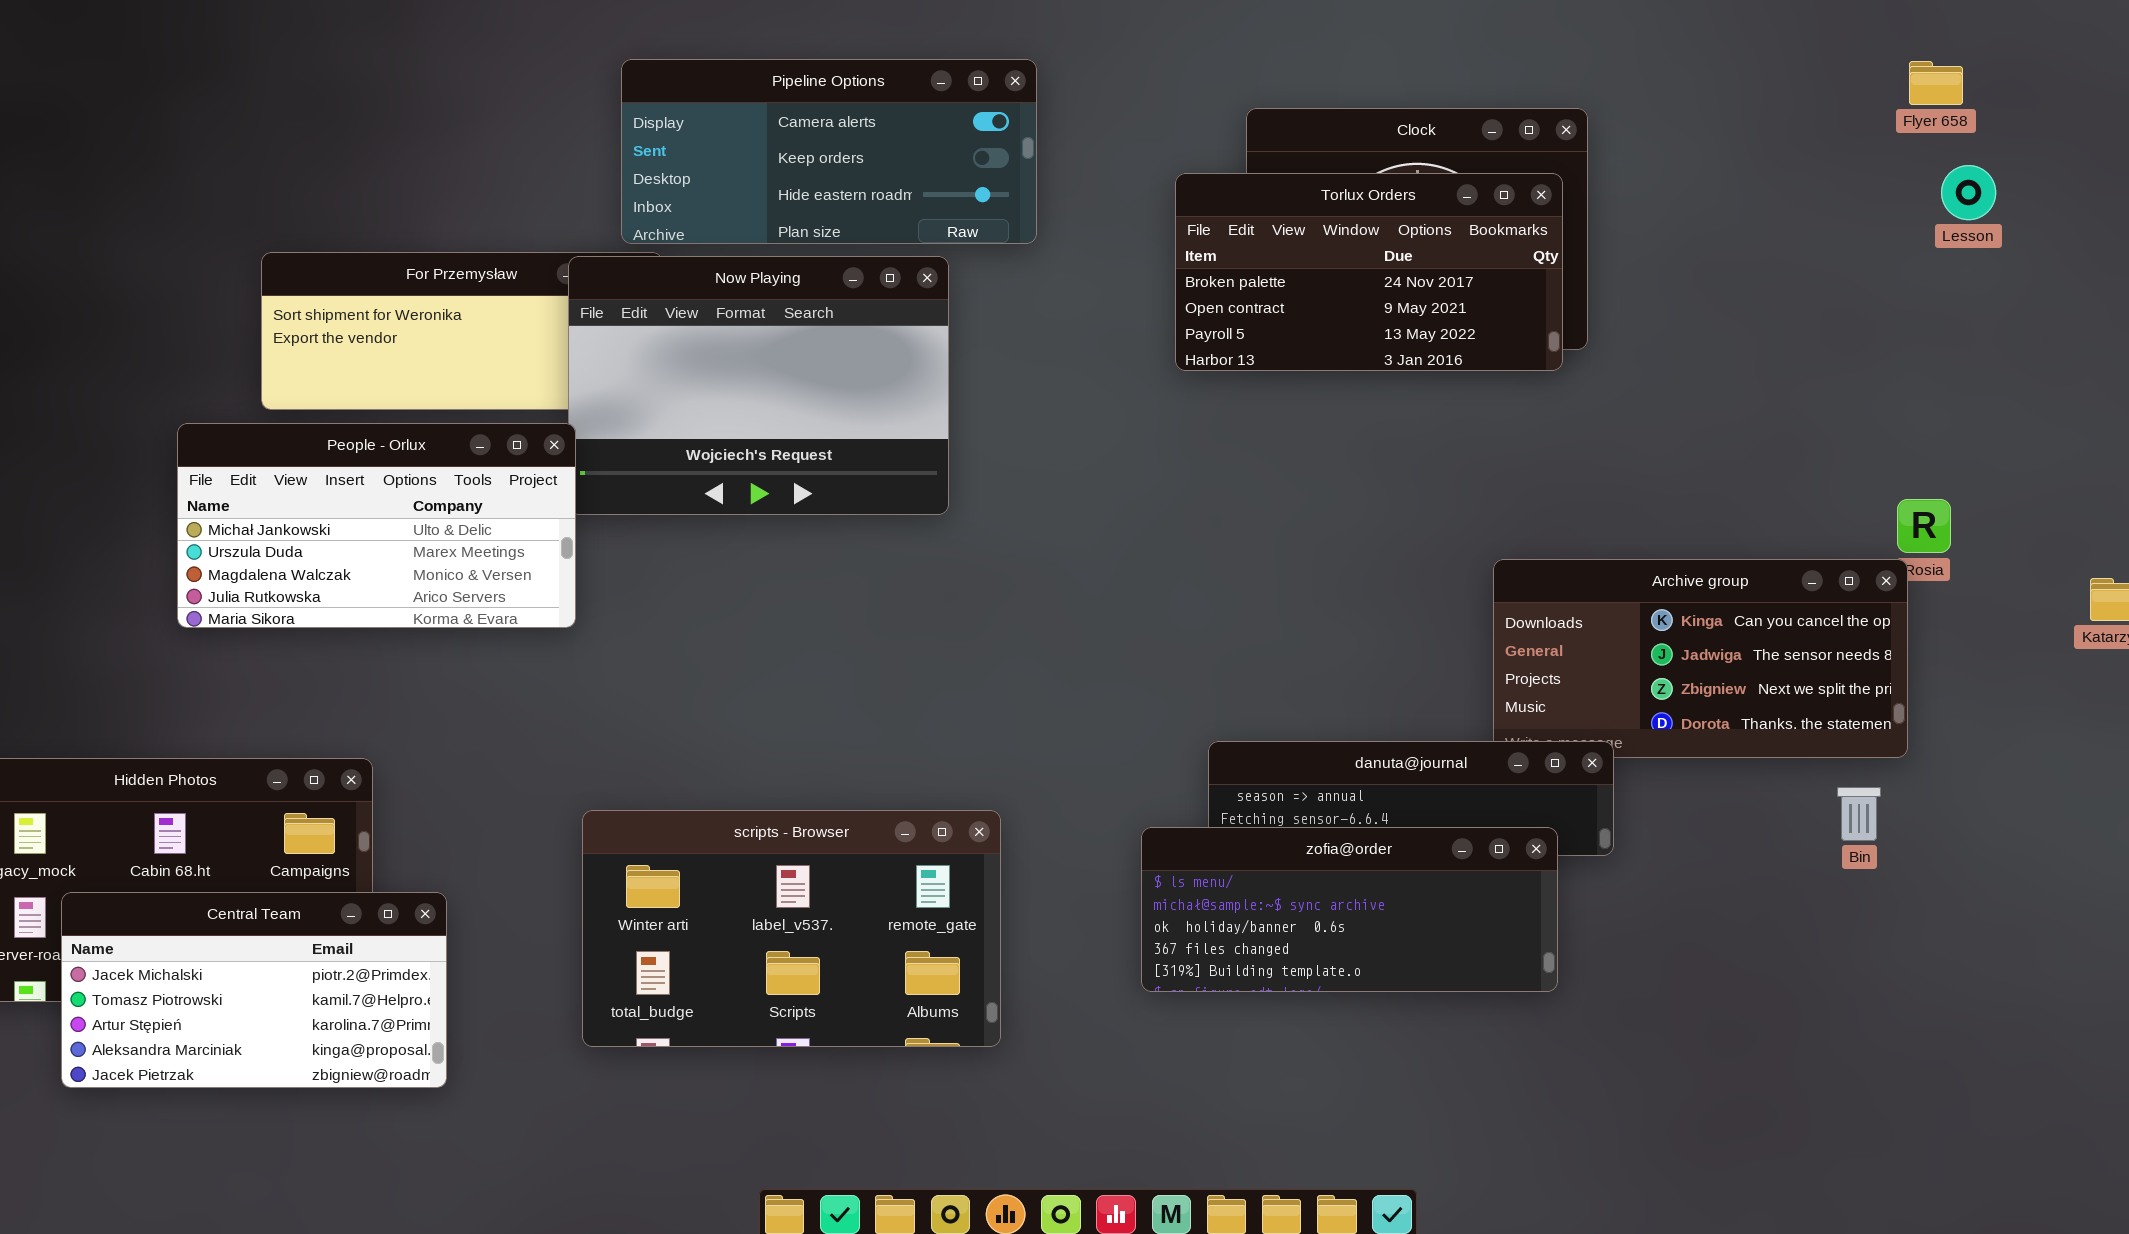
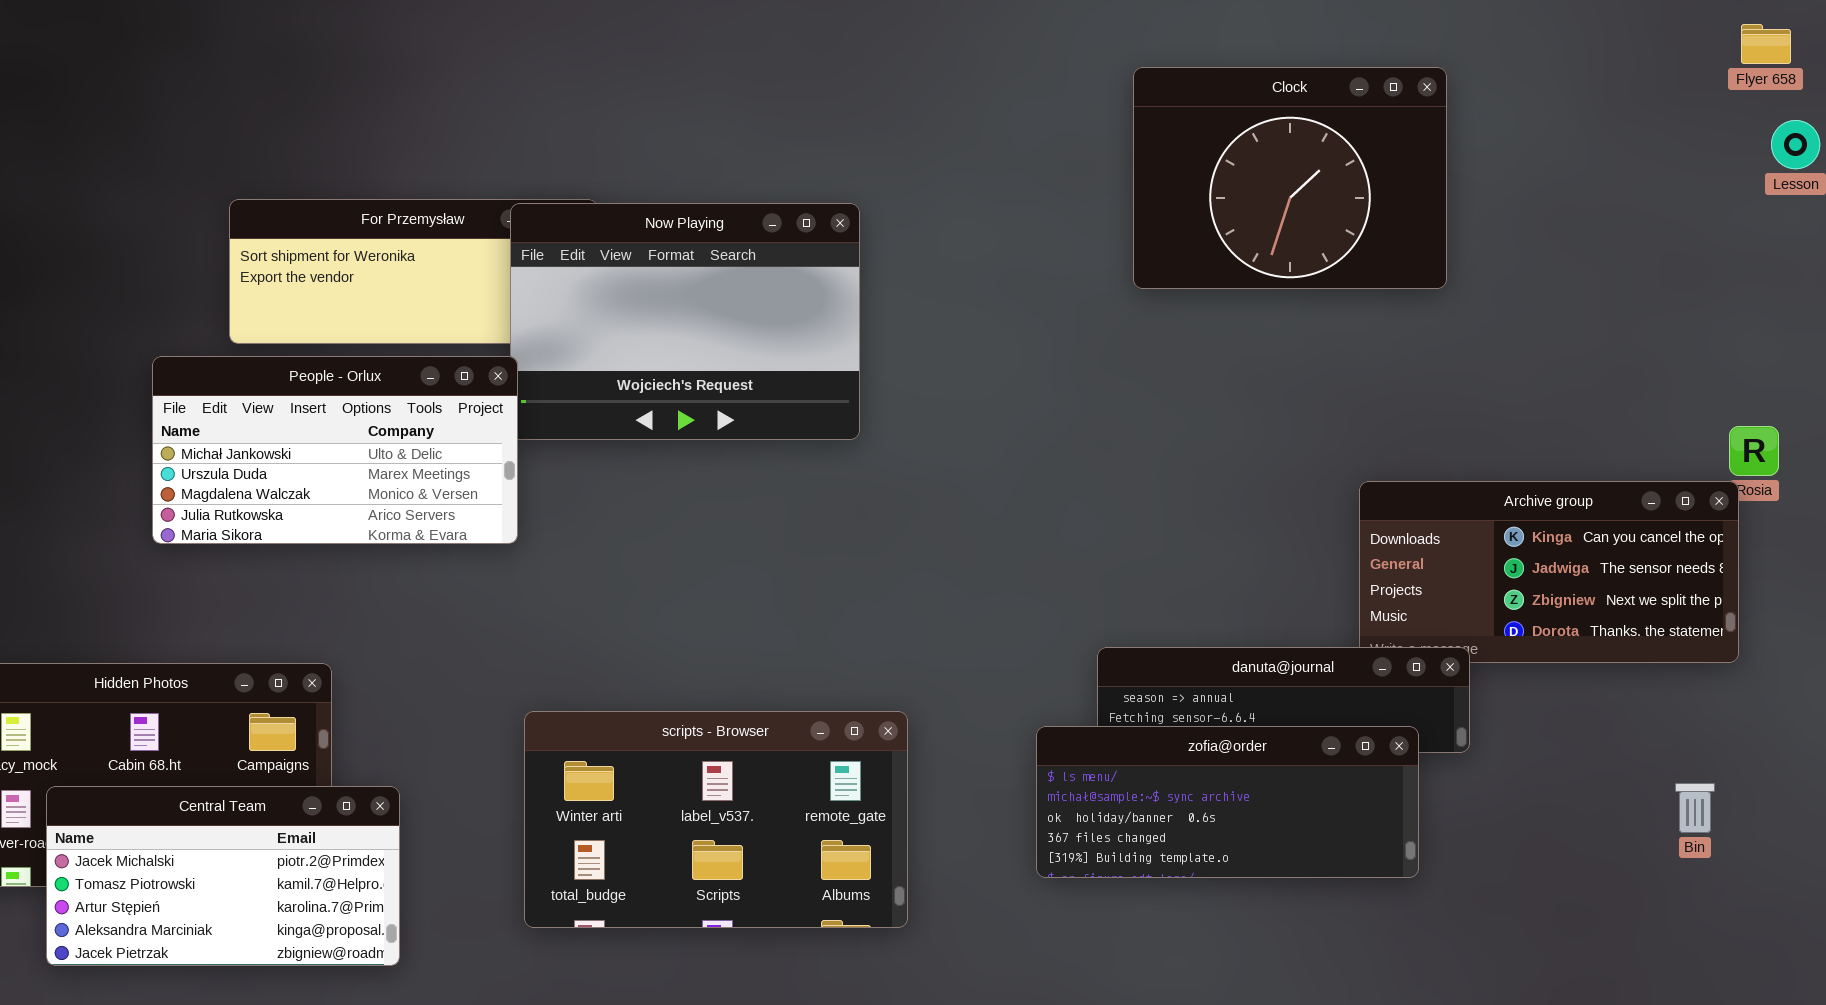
Pipeline Options: [621,59,1037,244] -> none, closed
Torlux Orders: [1175,173,1563,371] -> none, closed
Bin: [1837,787,1881,841] -> [1675,783,1715,833], moved

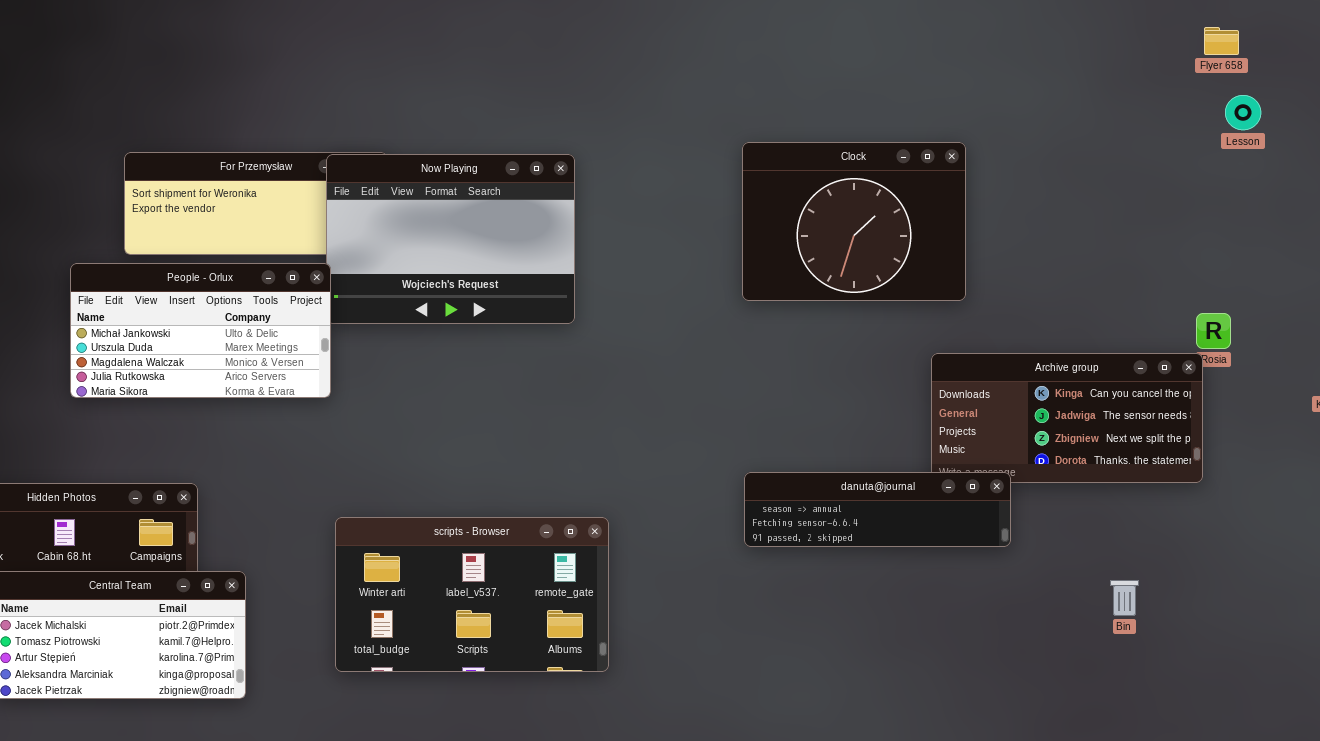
Clock: [1133,67,1447,289] -> [742,142,966,301], moved
zofia@order: [1036,726,1419,878] -> none, closed
Bin: [1675,783,1715,833] -> [1110,580,1139,616], moved

